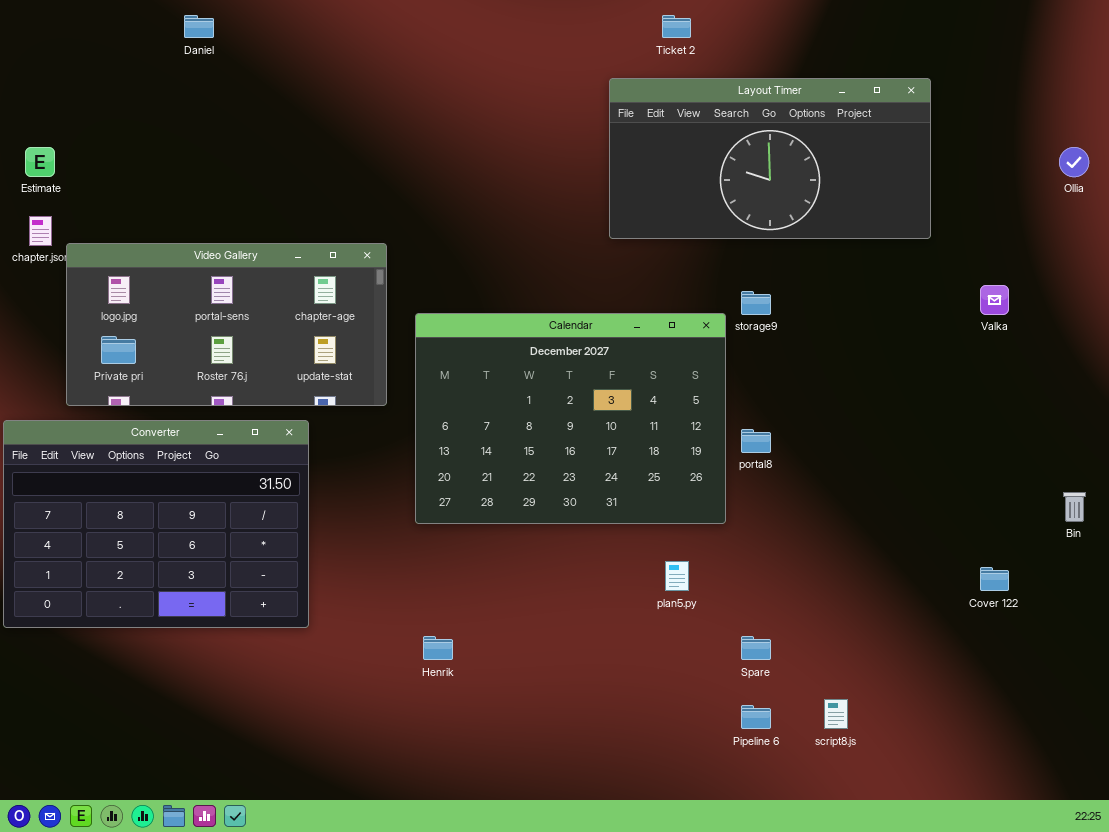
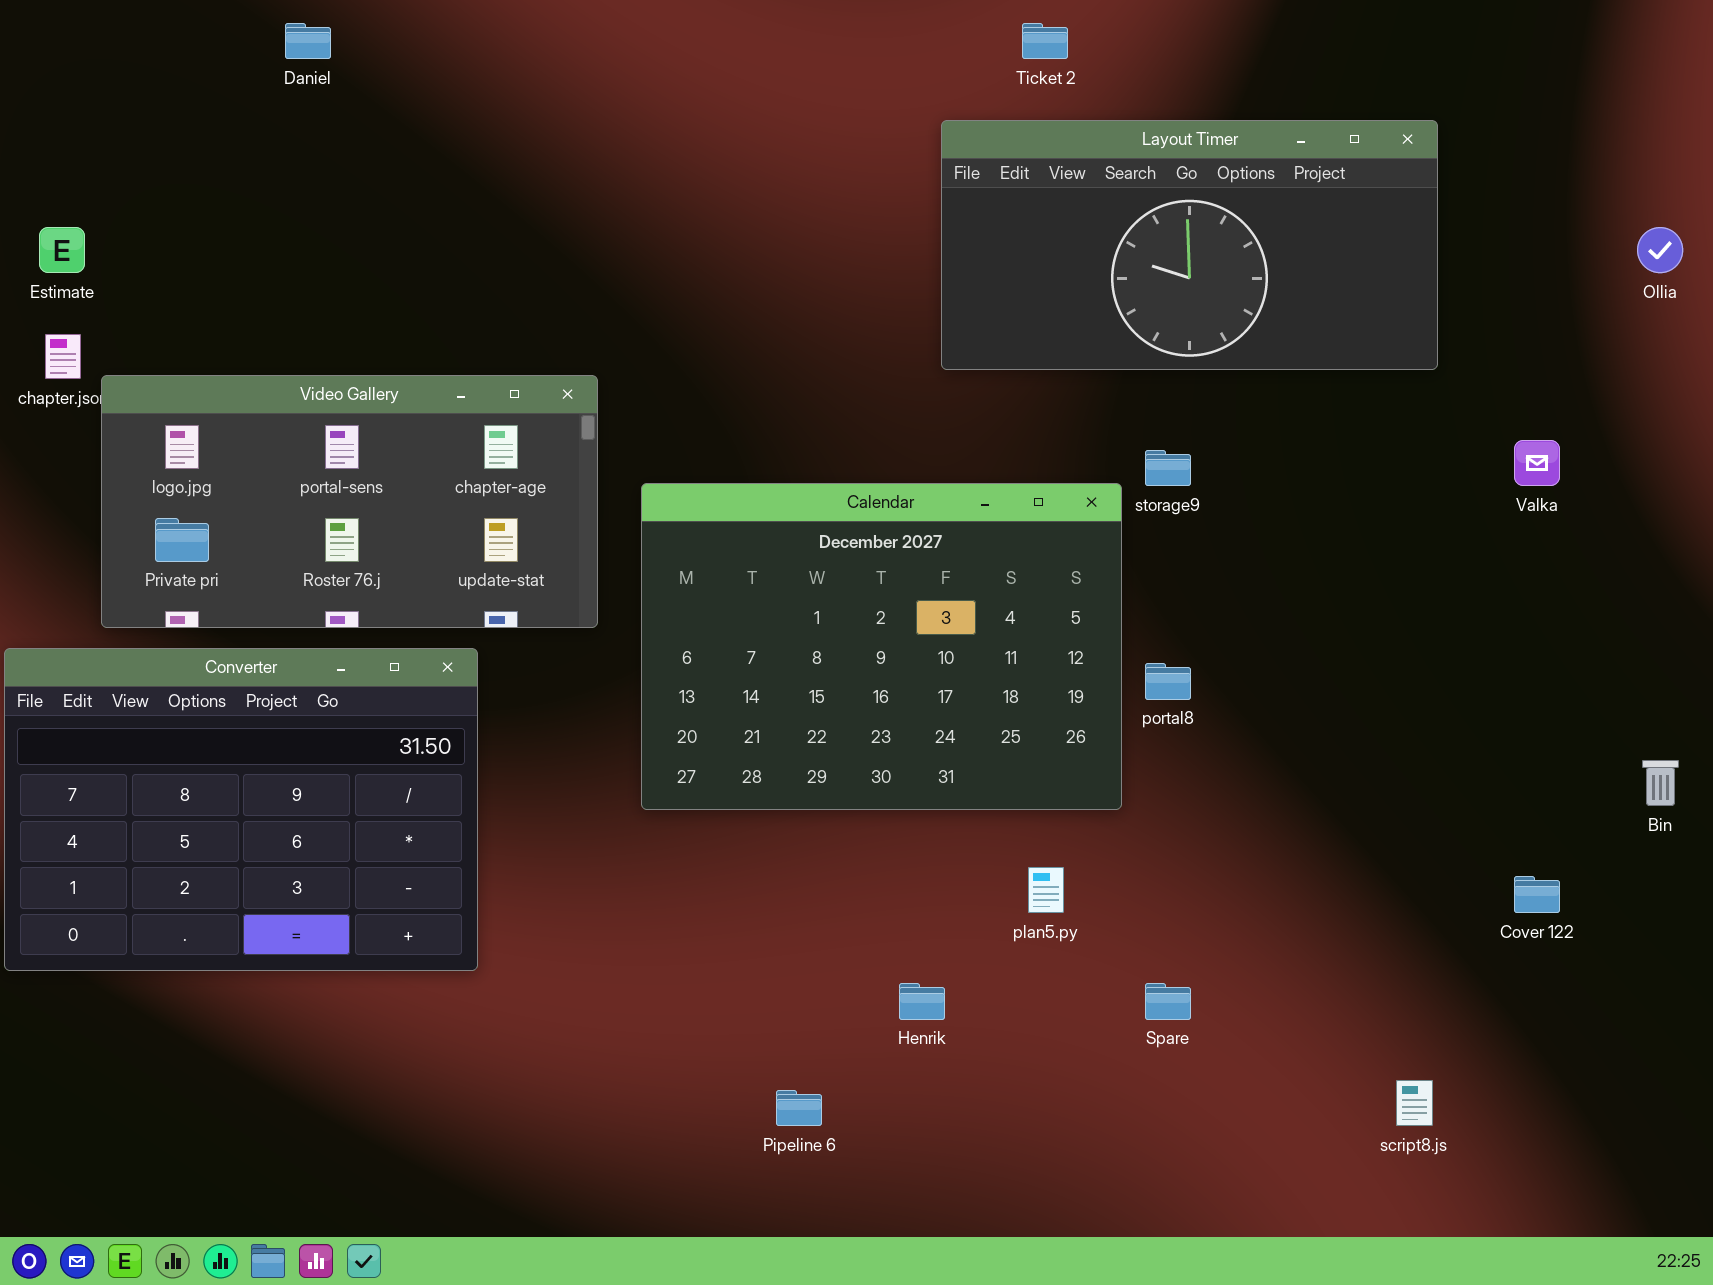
Henrik: [423,636,453,660] -> [899,983,945,1020], moved
script8.js: [824,699,848,729] -> [1396,1080,1433,1126], moved
Pipeline 6: [741,705,771,729] -> [776,1090,822,1126], moved

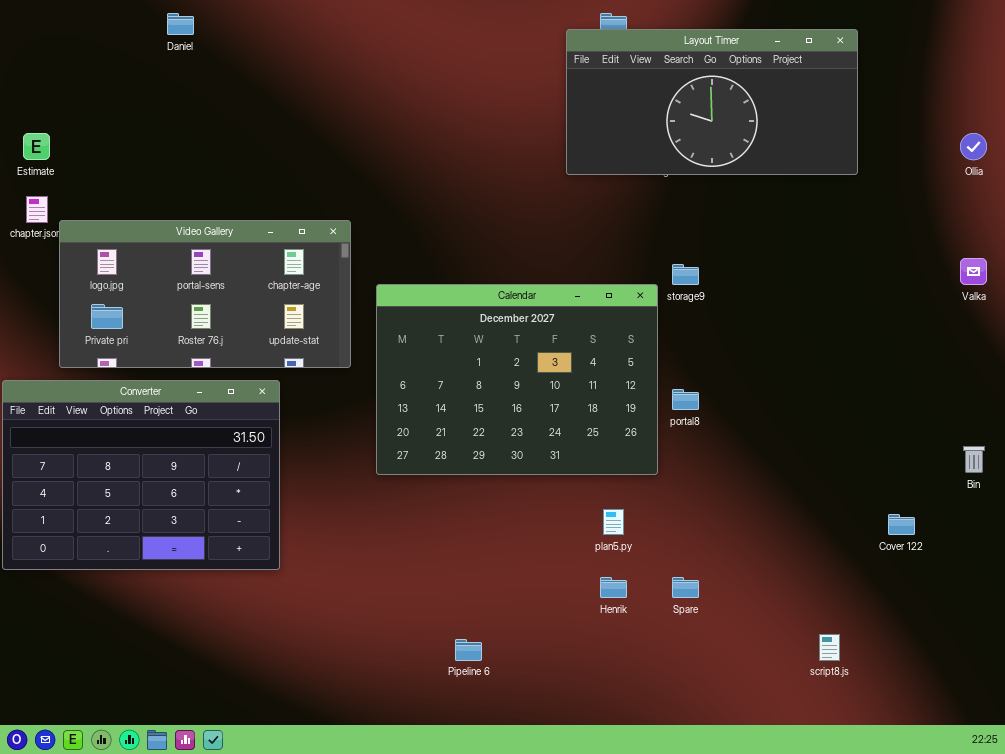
Layout Timer: [941,120,1438,370] -> [566,29,858,175], moved
Valka: [1514,440,1560,486] -> [960,258,987,285], moved
Henrik: [899,983,945,1020] -> [600,577,627,598], moved

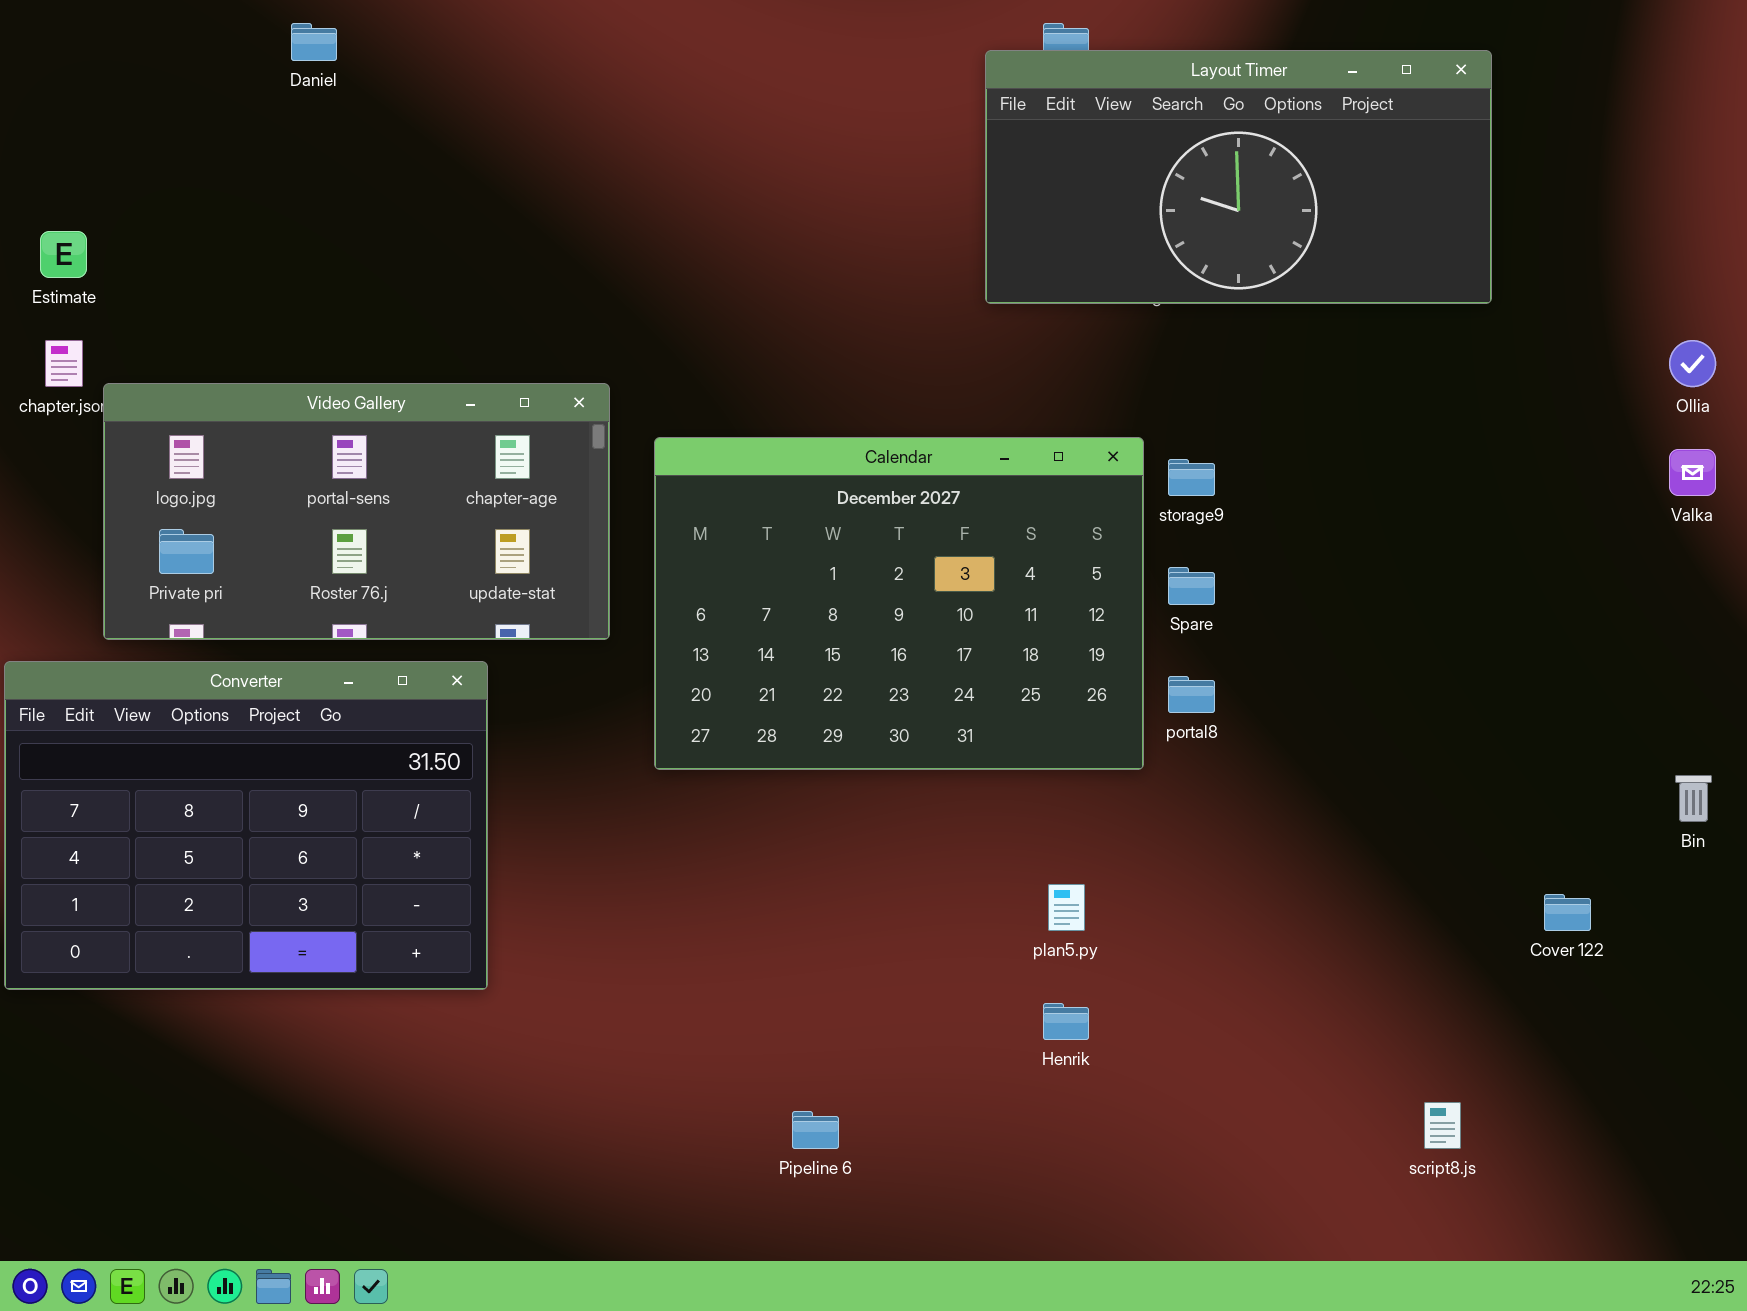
Ollia: [960,133,987,160] -> [1669,340,1716,387], moved
Calendar: [376,284,658,475] -> [654,437,1144,770], moved
Spare: [672,577,699,598] -> [1168,567,1215,605], moved

